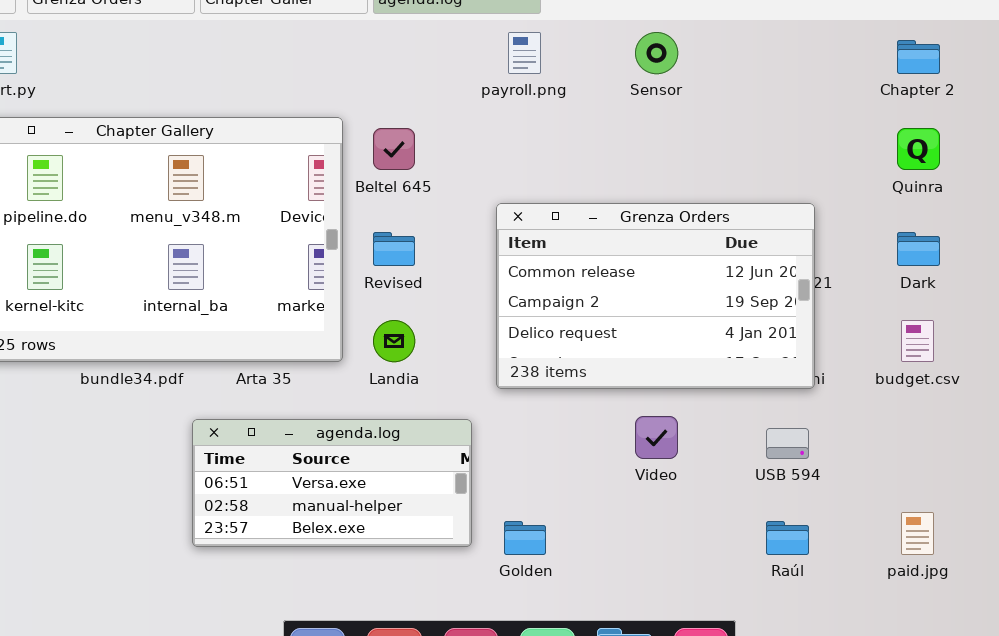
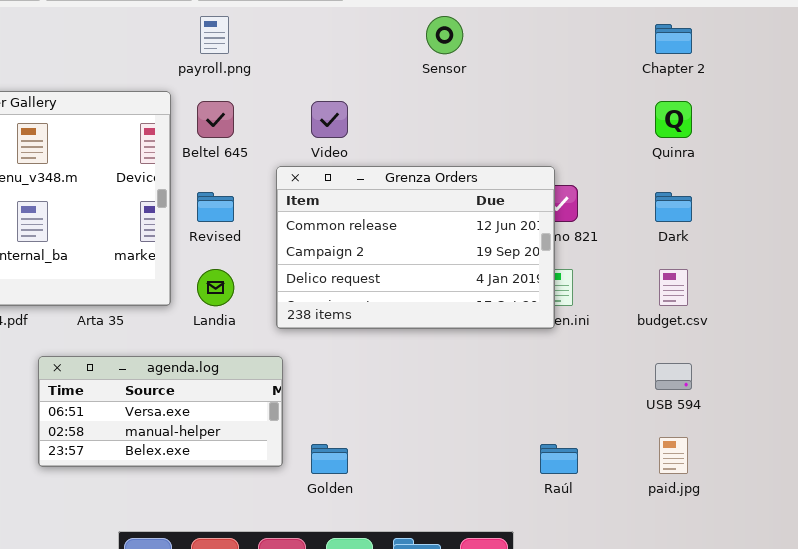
payroll.png: [508,32,541,74] -> [200,16,229,54], moved
Grenza Orders: [496,203,815,389] -> [276,166,555,329], moved
Video: [635,416,678,459] -> [311,101,348,138], moved
USB 594: [766,428,809,459] -> [655,363,692,390], moved

